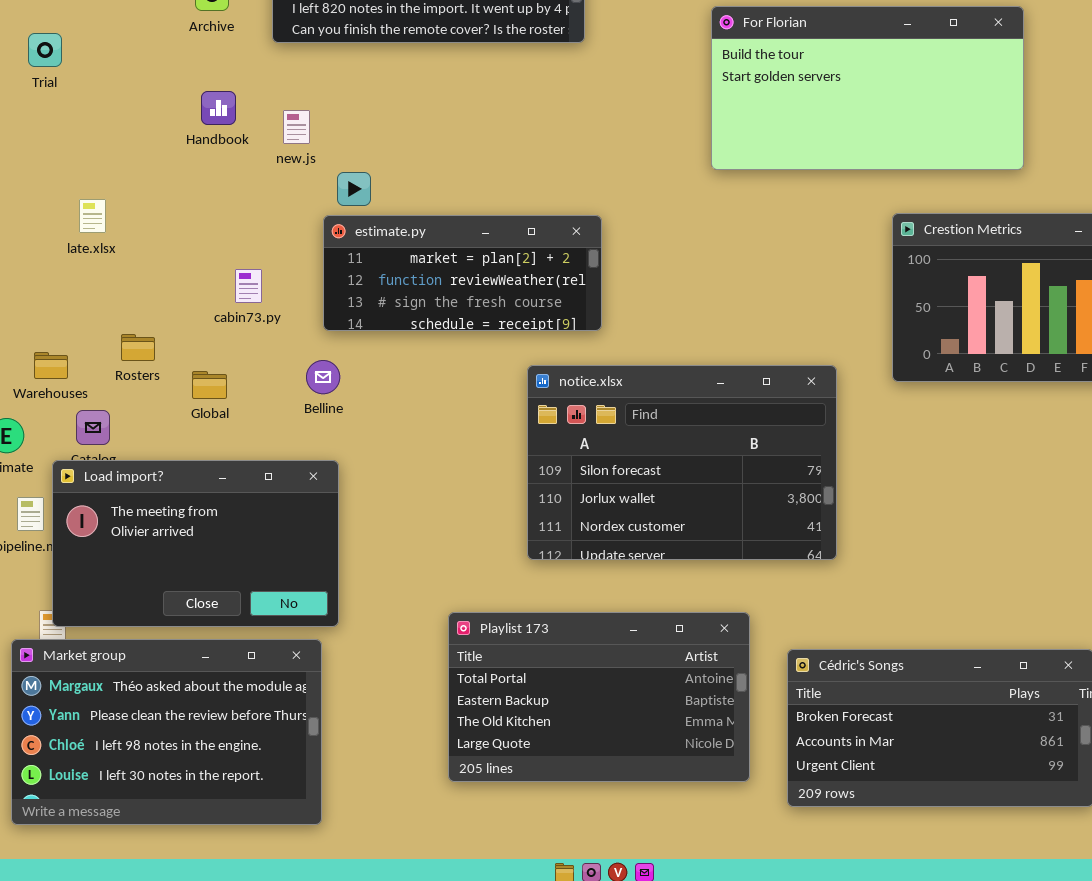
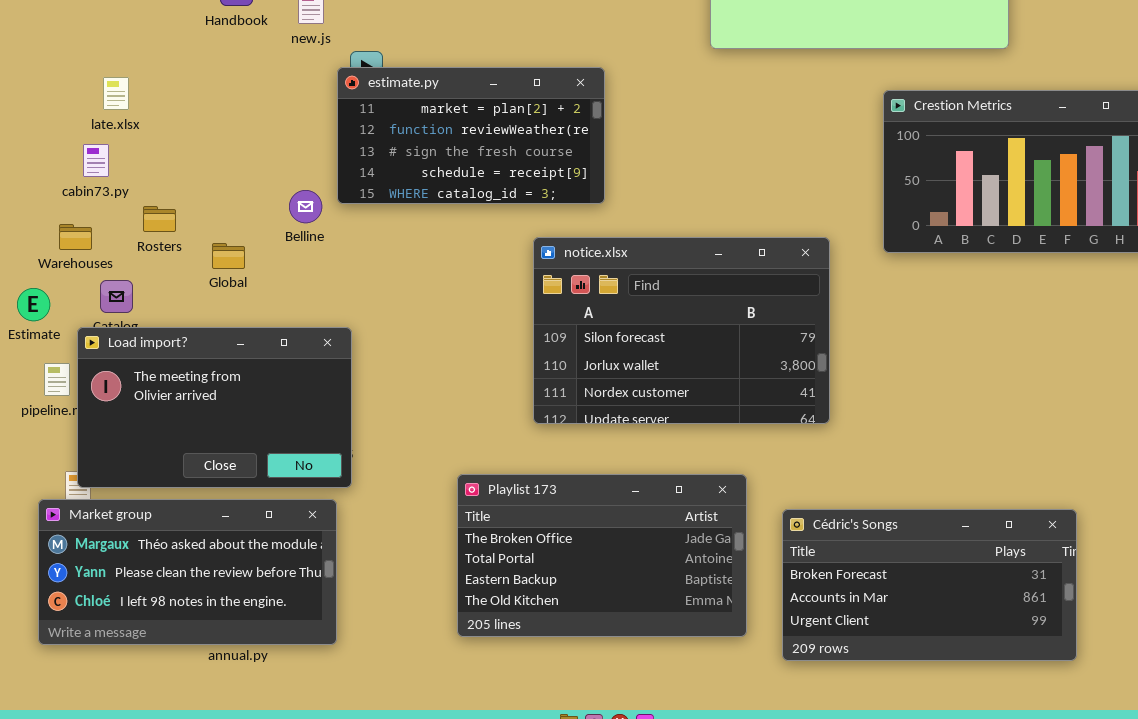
estimate.py: [323,215,602,331] -> [337,67,605,204], resized
cabin73.py: [235,269,262,303] -> [83,144,109,177], moved
Belline: [306,360,340,394] -> [289,190,322,223], moved
Playlist 173: [448,612,750,782] -> [457,474,747,637], scrolled up 1 row
Market group: [11,639,322,825] -> [38,499,337,645], resized

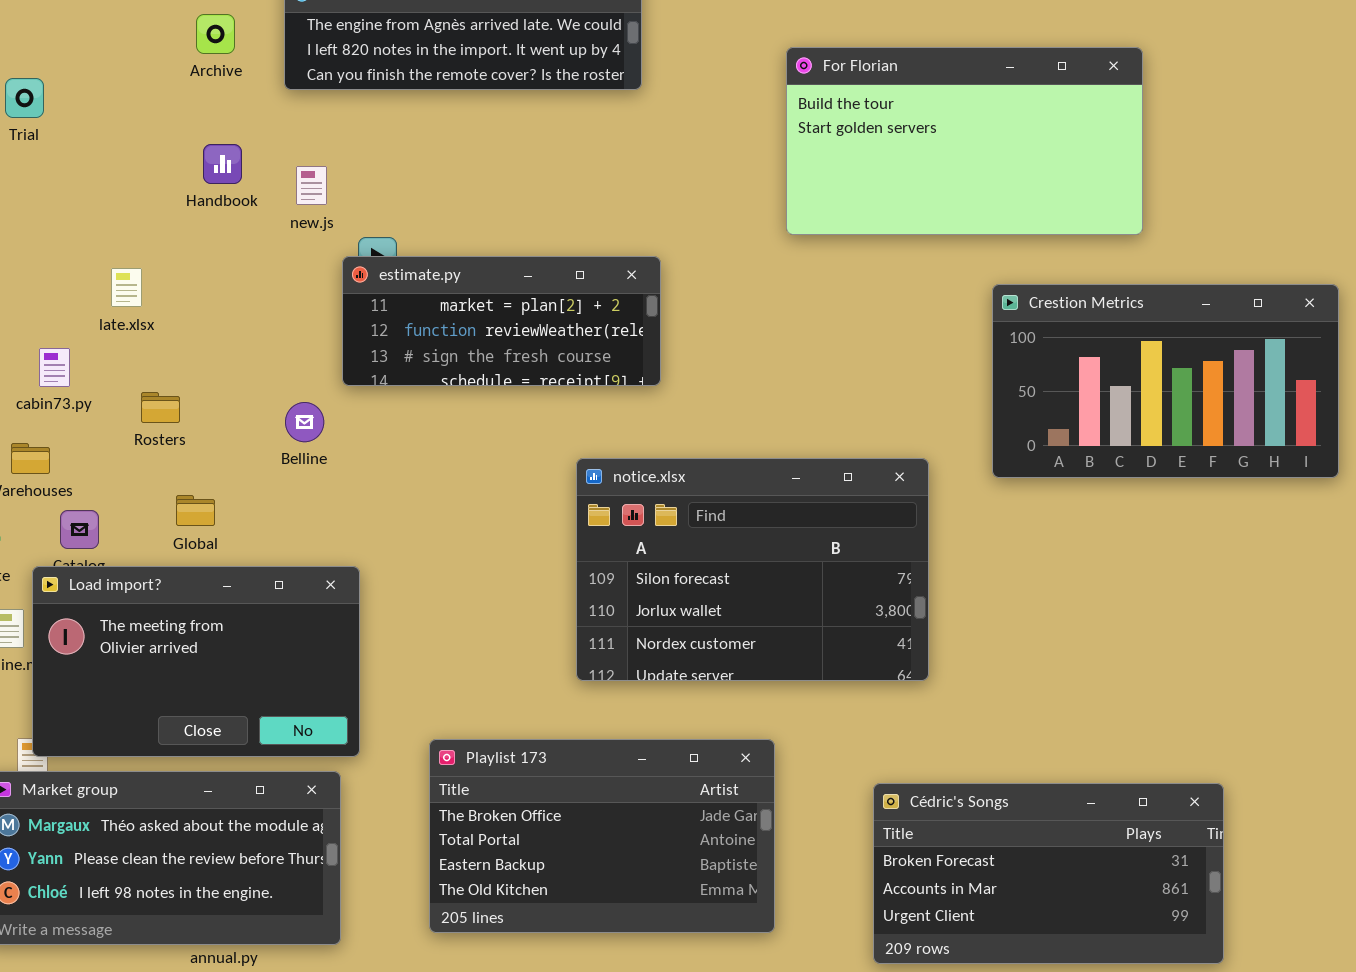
estimate.py: [337,67,605,204] -> [342,256,661,386], resized
late.xlsx: [103,77,129,110] -> [111,268,142,307], moved
Rosters: [143,206,176,232] -> [141,392,180,423], moved
Global: [212,243,245,269] -> [176,495,215,526], moved
Playlist 173: [457,474,747,637] -> [429,739,775,933], moved

